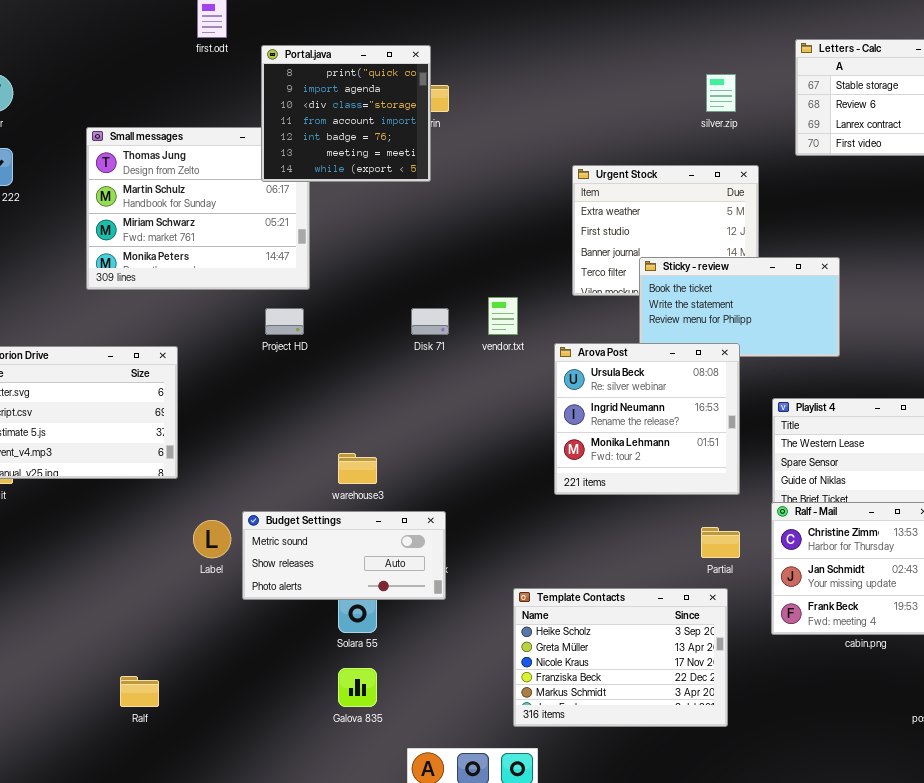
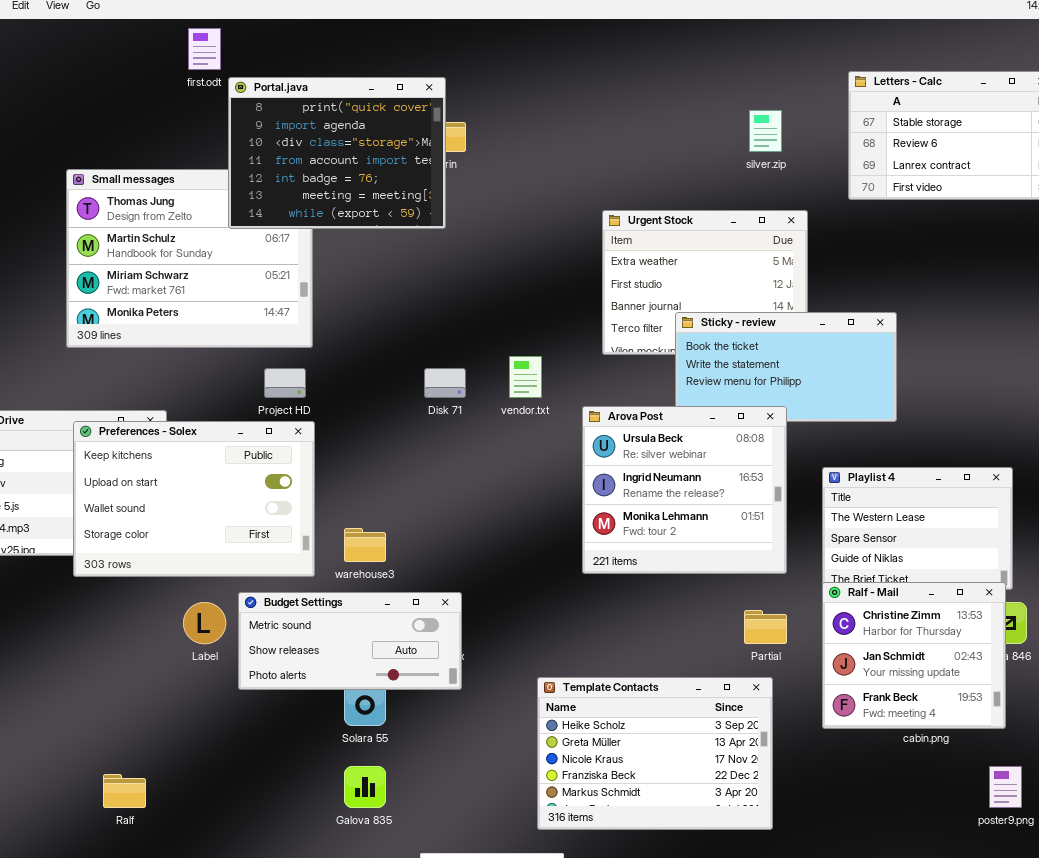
Portal.java: [261,45,431,182] -> [228,77,446,229], resized
Preferences - Solex: none -> [73,421,315,577], opened

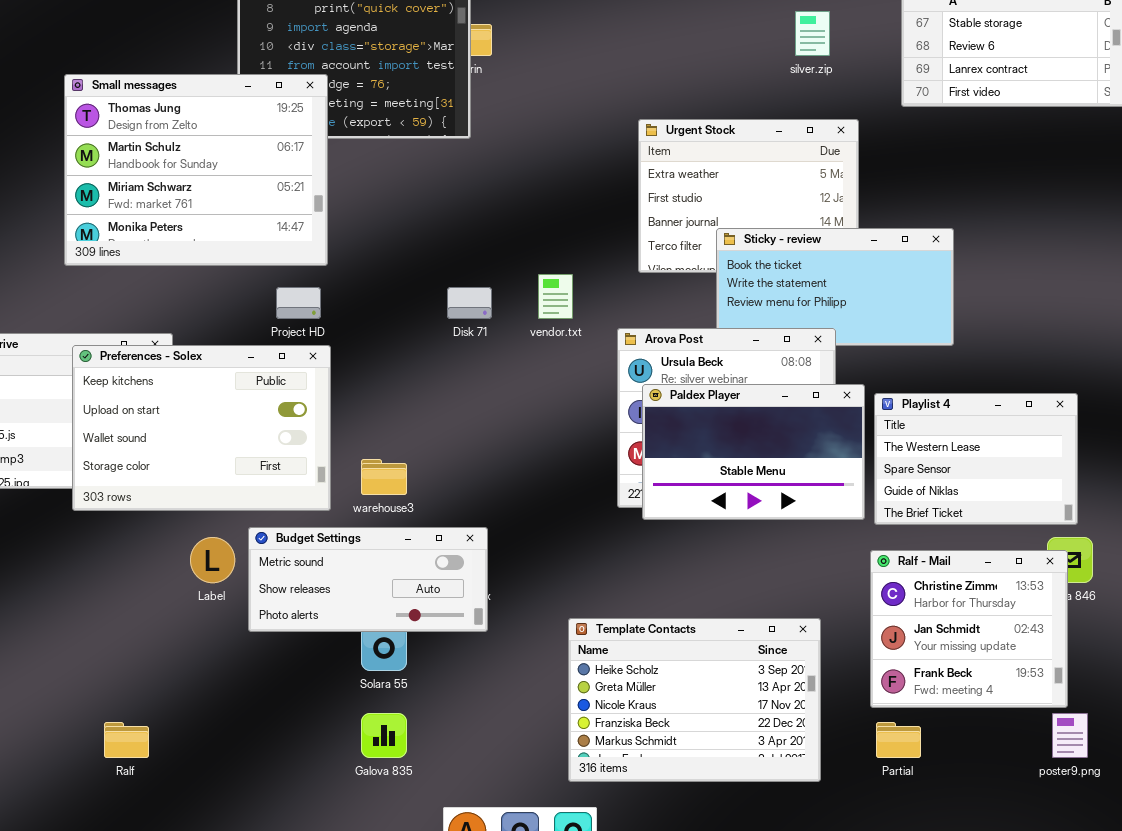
Small messages: [66,169,313,348] -> [64,74,328,266], raised
Paldex Player: none -> [642,384,865,520], opened
Ralf - Mail: [822,582,1006,729] -> [870,550,1068,708], moved
Partial: [744,610,787,644] -> [876,722,921,758], moved

